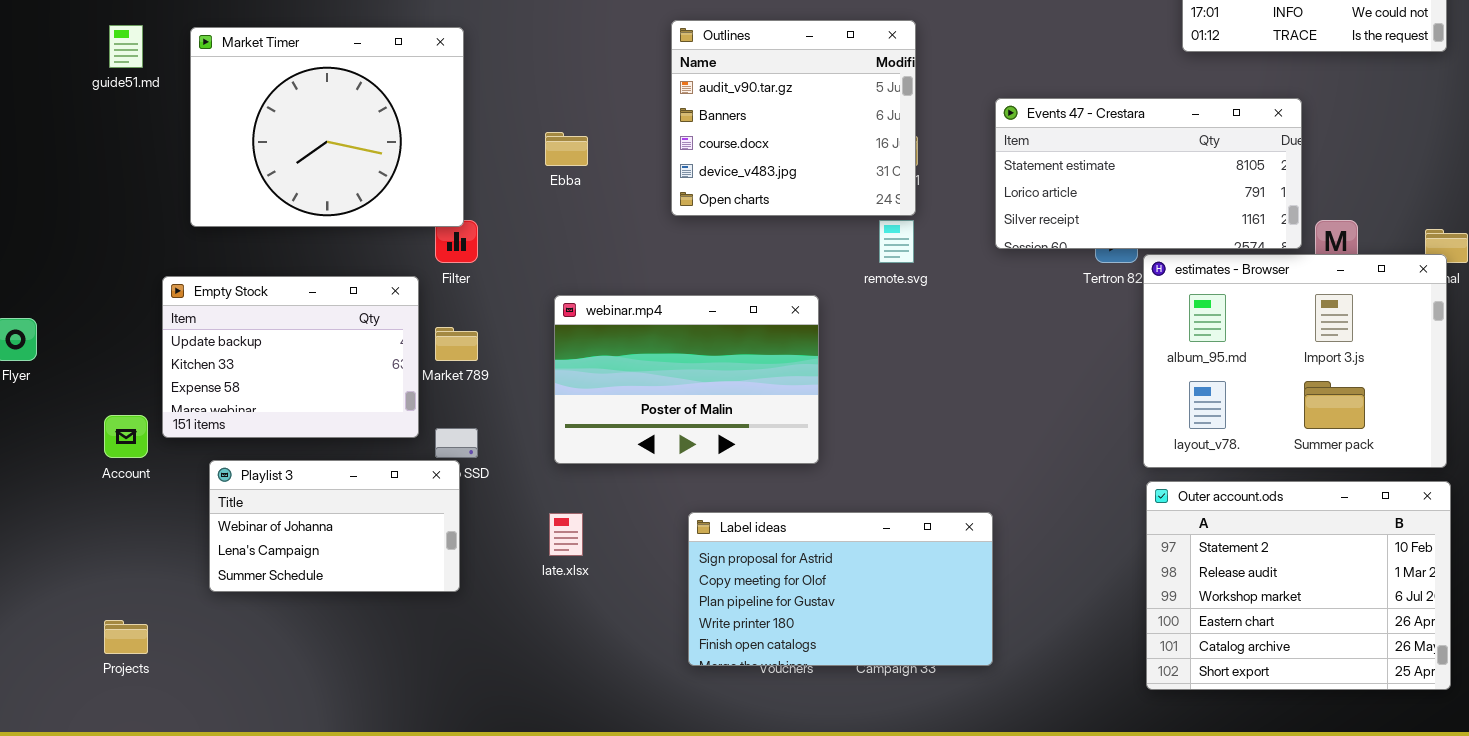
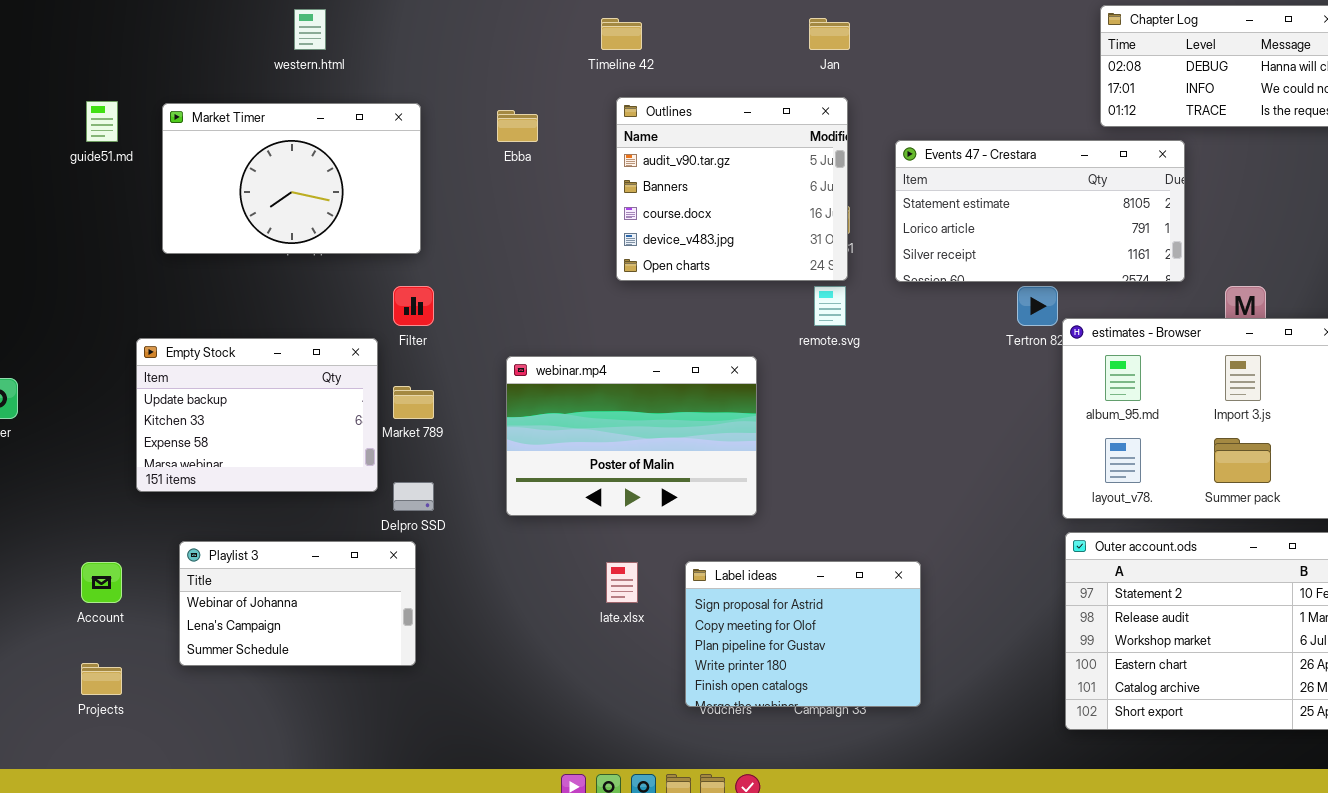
Market Timer: [190,27,464,227] -> [162,103,421,254], resized
Events 47 - Crestara: [995,98,1302,249] -> [895,140,1185,282], moved
Ebba: [545,132,588,166] -> [497,110,538,142], moved
Account: [104,415,148,458] -> [81,562,122,603], moved
Playlist 3: [209,460,460,592] -> [179,541,416,666], moved
Label ideas: [688,512,993,666] -> [685,561,921,707], resized
late.xlsx: [549,513,583,556] -> [606,562,638,603], moved

